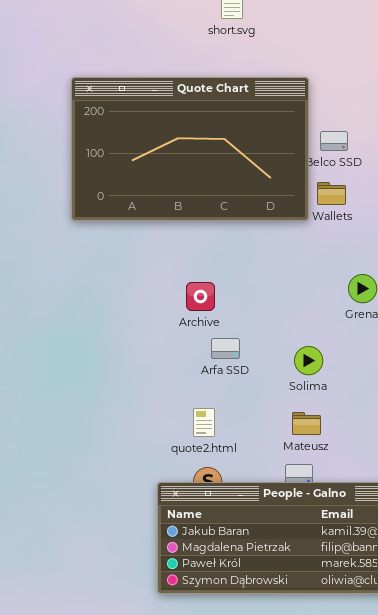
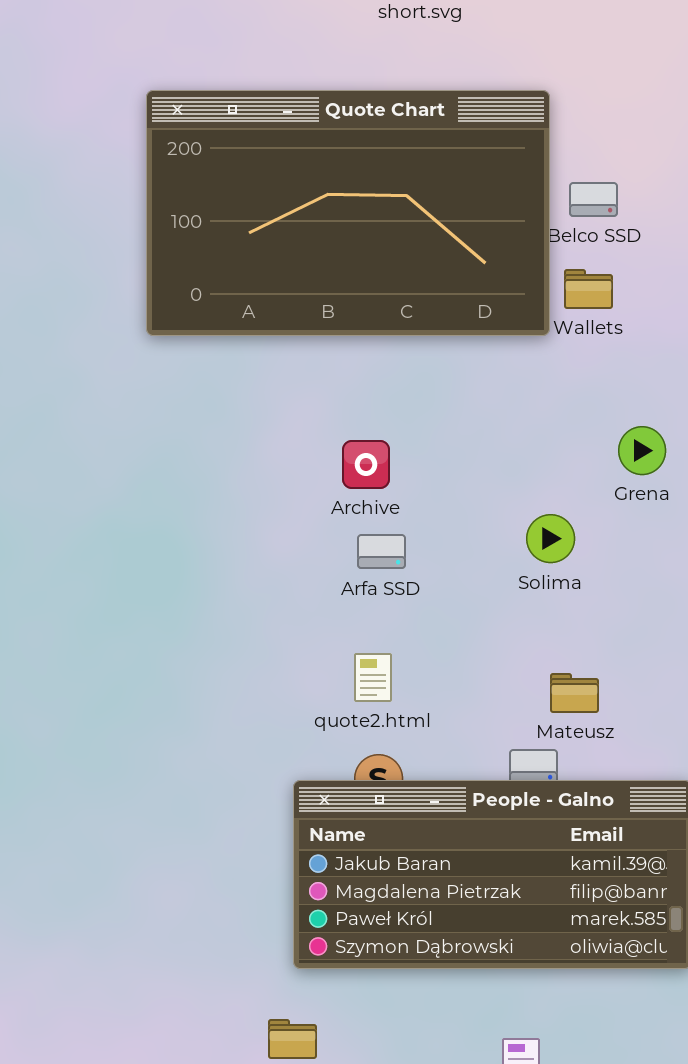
Arfa SSD: [211,338,240,359] -> [357,534,406,569], moved
Solima: [294,346,323,375] -> [526,514,575,563], moved
Mateusz: [292,412,321,435] -> [550,673,599,713], moved

